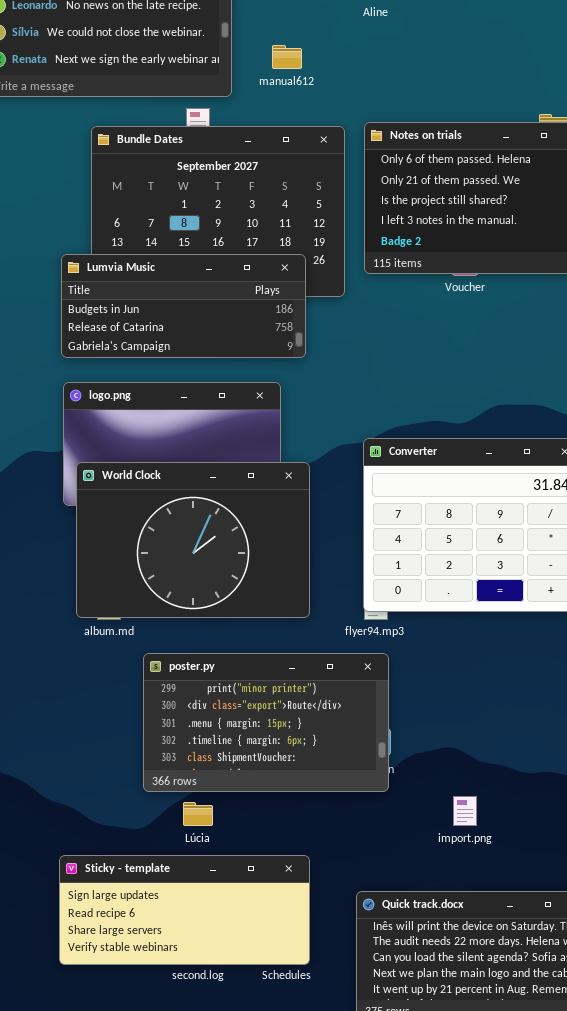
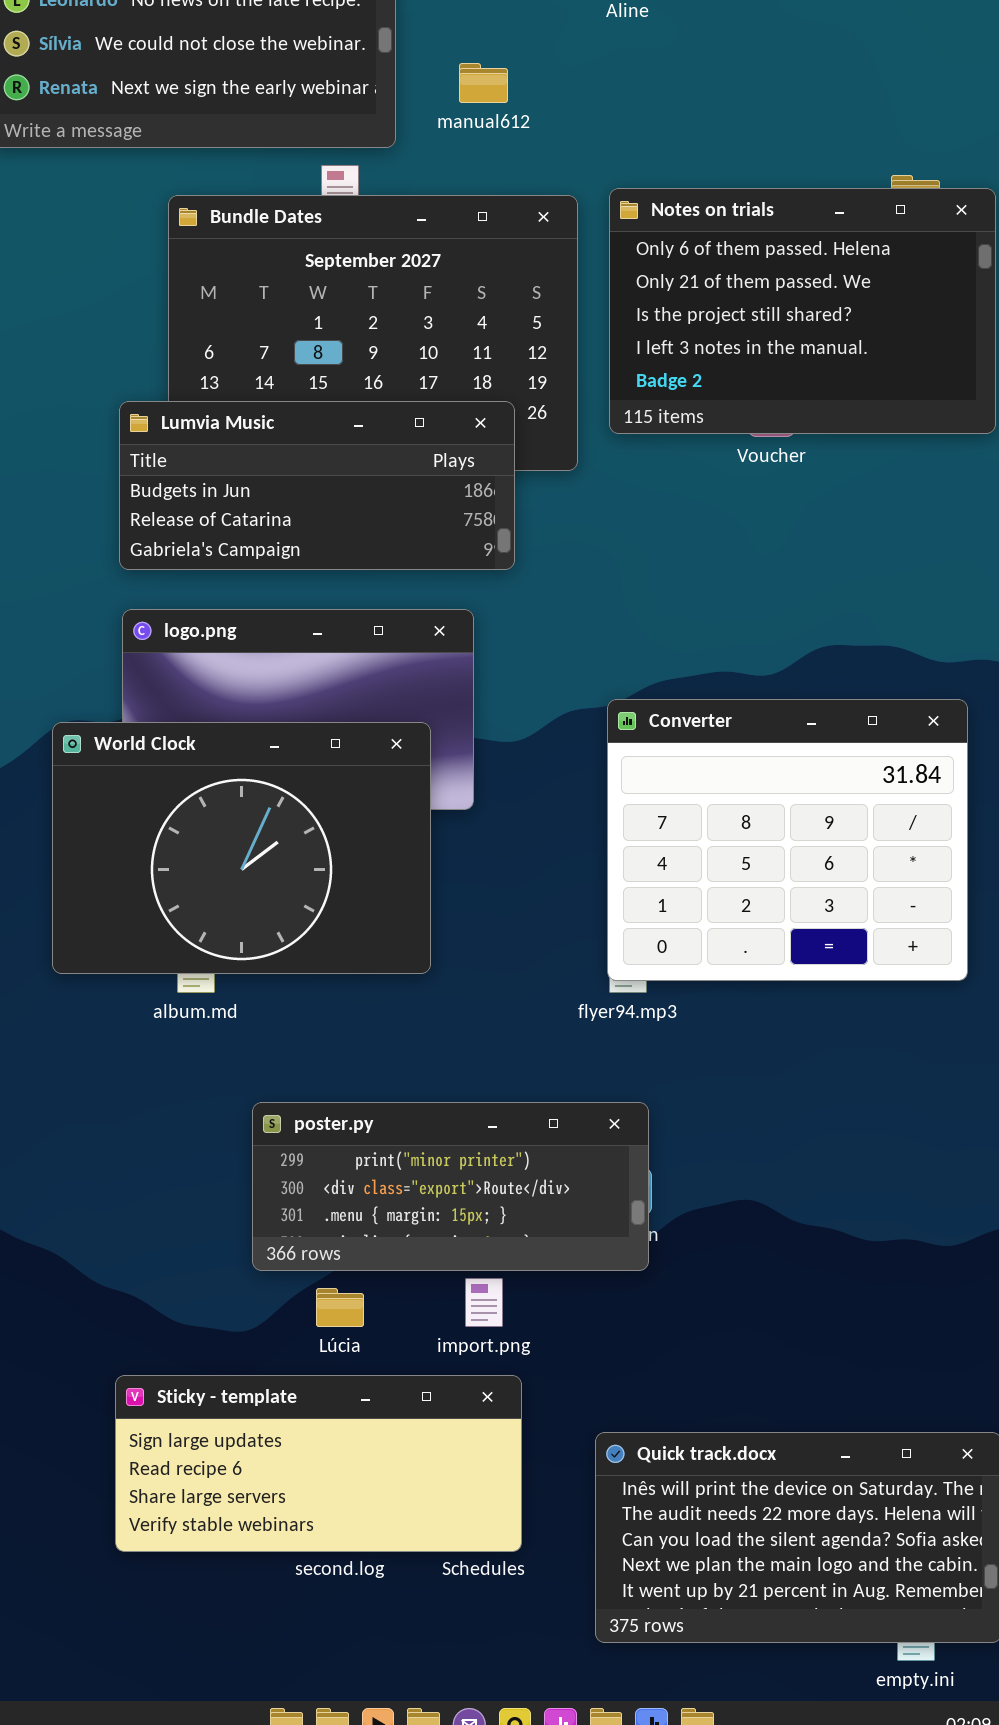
World Clock: [76,462,310,618] -> [52,722,431,974], moved
poster.py: [143,653,389,792] -> [252,1102,649,1271], resized
import.png: [453,796,477,826] -> [465,1278,503,1327], moved

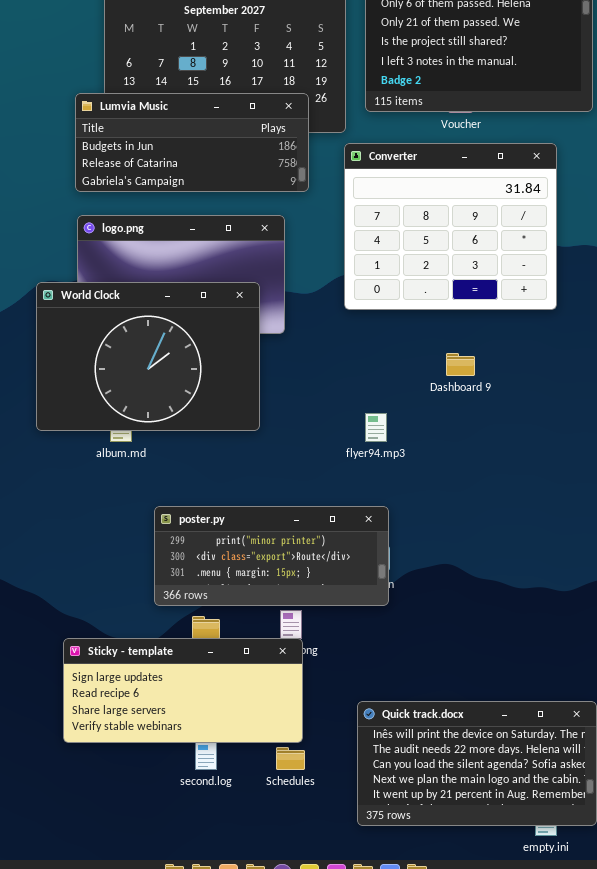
Converter: [607,699,968,981] -> [344,143,557,310], moved
Sticky - template: [115,1375,522,1552] -> [63,638,303,743], moved

